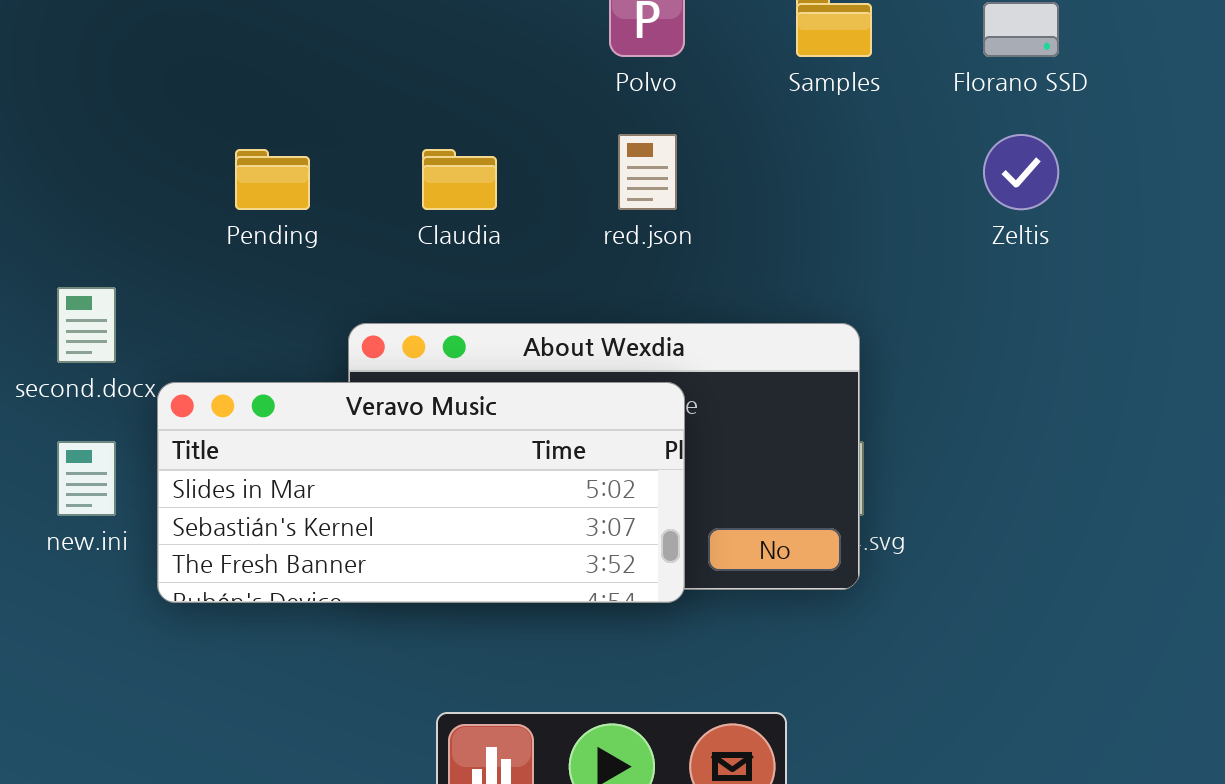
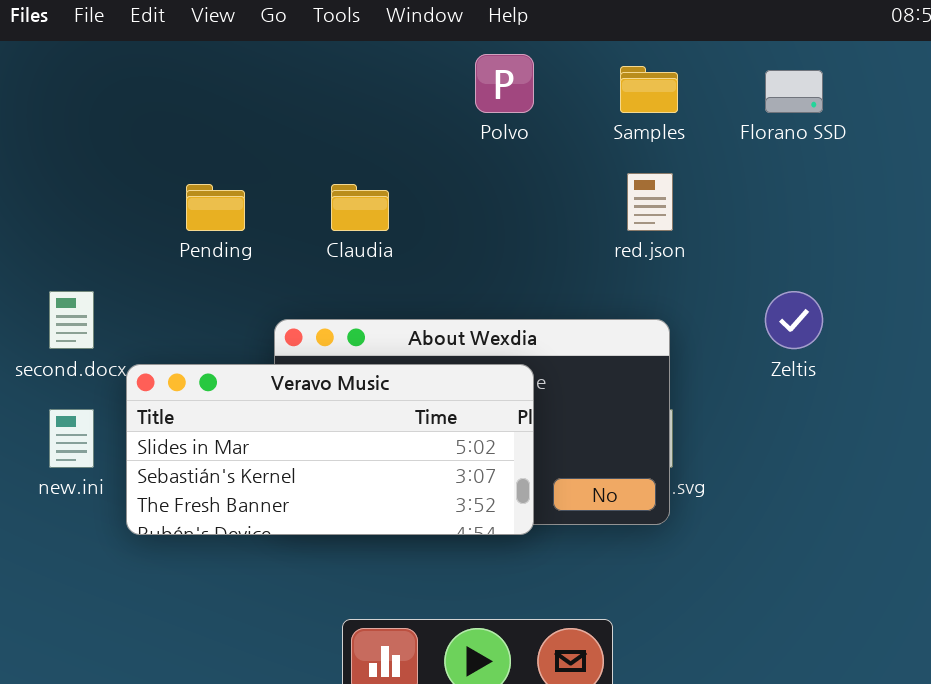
red.json: [618,134,677,210] -> [627,173,673,231], moved
Zeltis: [983,134,1059,210] -> [765,291,823,349], moved

